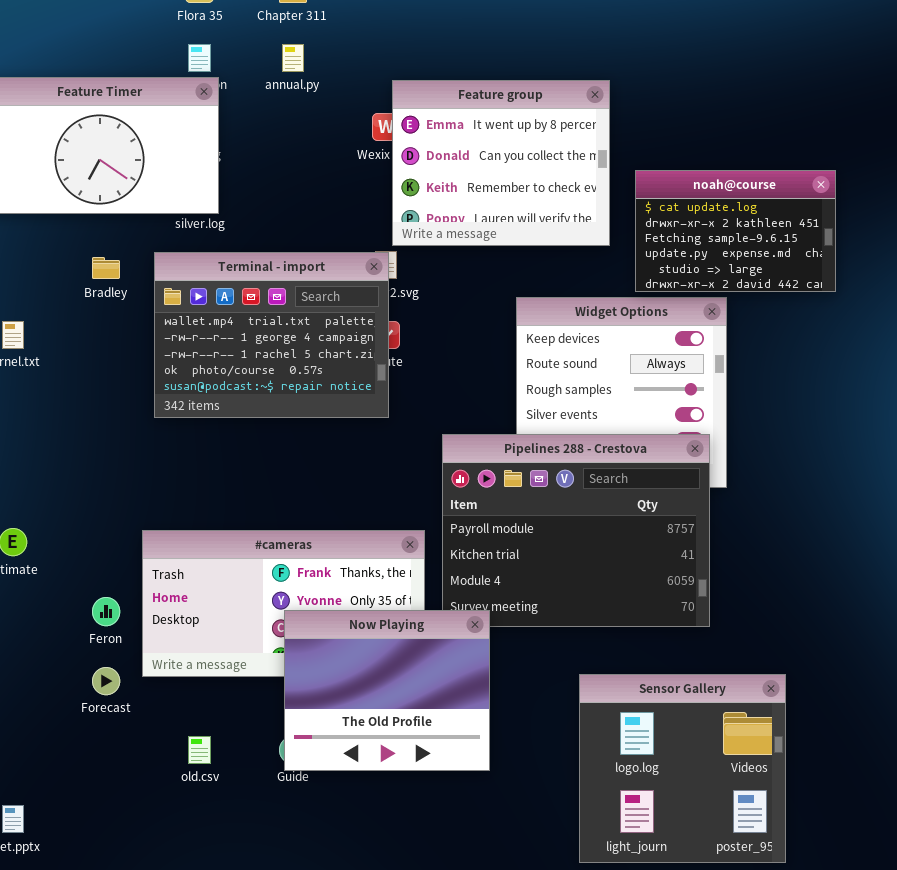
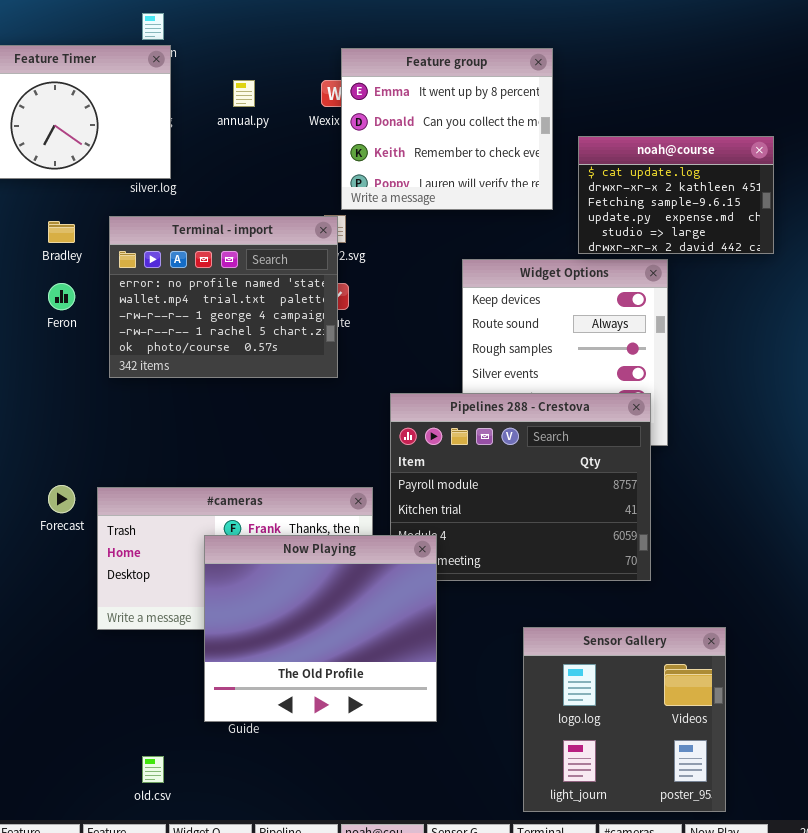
annual.py: [282,44,304,72] -> [233,80,255,107], moved
Terminal - import: [154,252,389,418] -> [109,216,338,378], scrolled up 1 row
Feron: [92,597,120,626] -> [48,283,75,310], moved
Now Playing: [284,610,490,771] -> [204,535,437,722], resized
Forecast: [92,667,120,695] -> [48,485,75,513], moved
old.csv: [188,736,211,764] -> [142,756,164,783], moved

